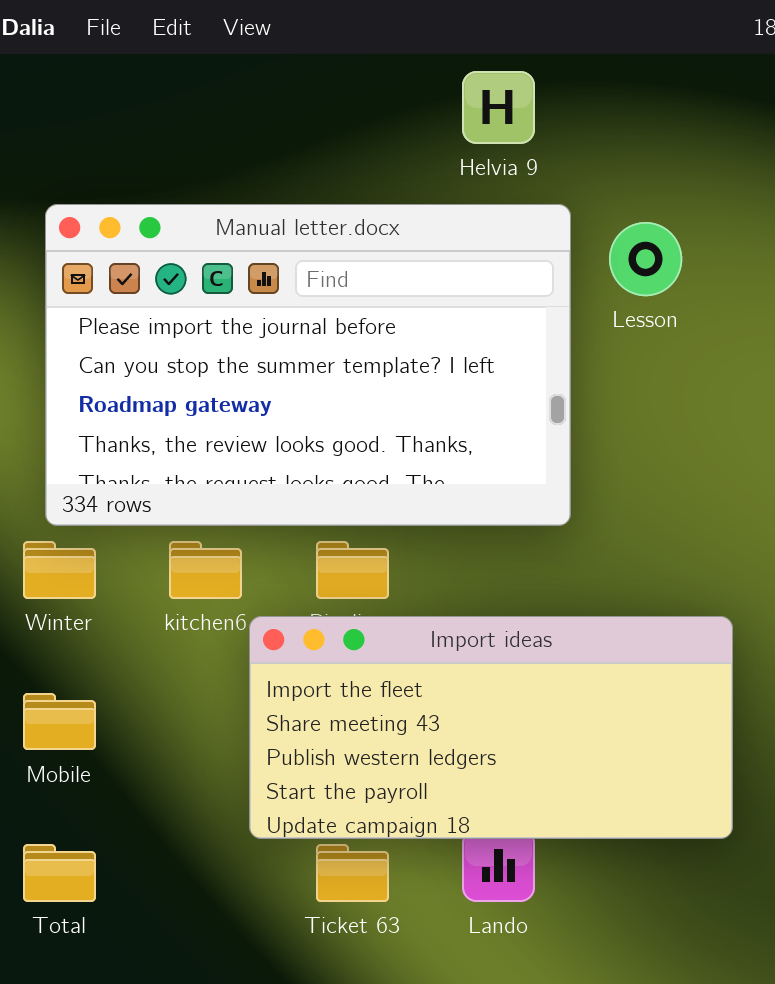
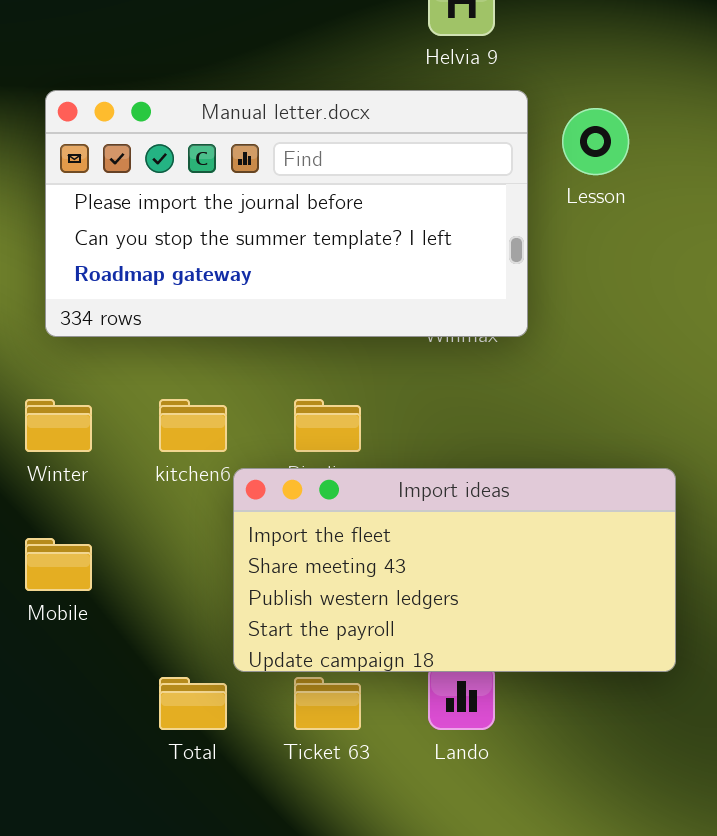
Manual letter.docx: [45,204,571,526] -> [45,90,528,337], resized
Total: [23,844,96,902] -> [159,677,227,730], moved

